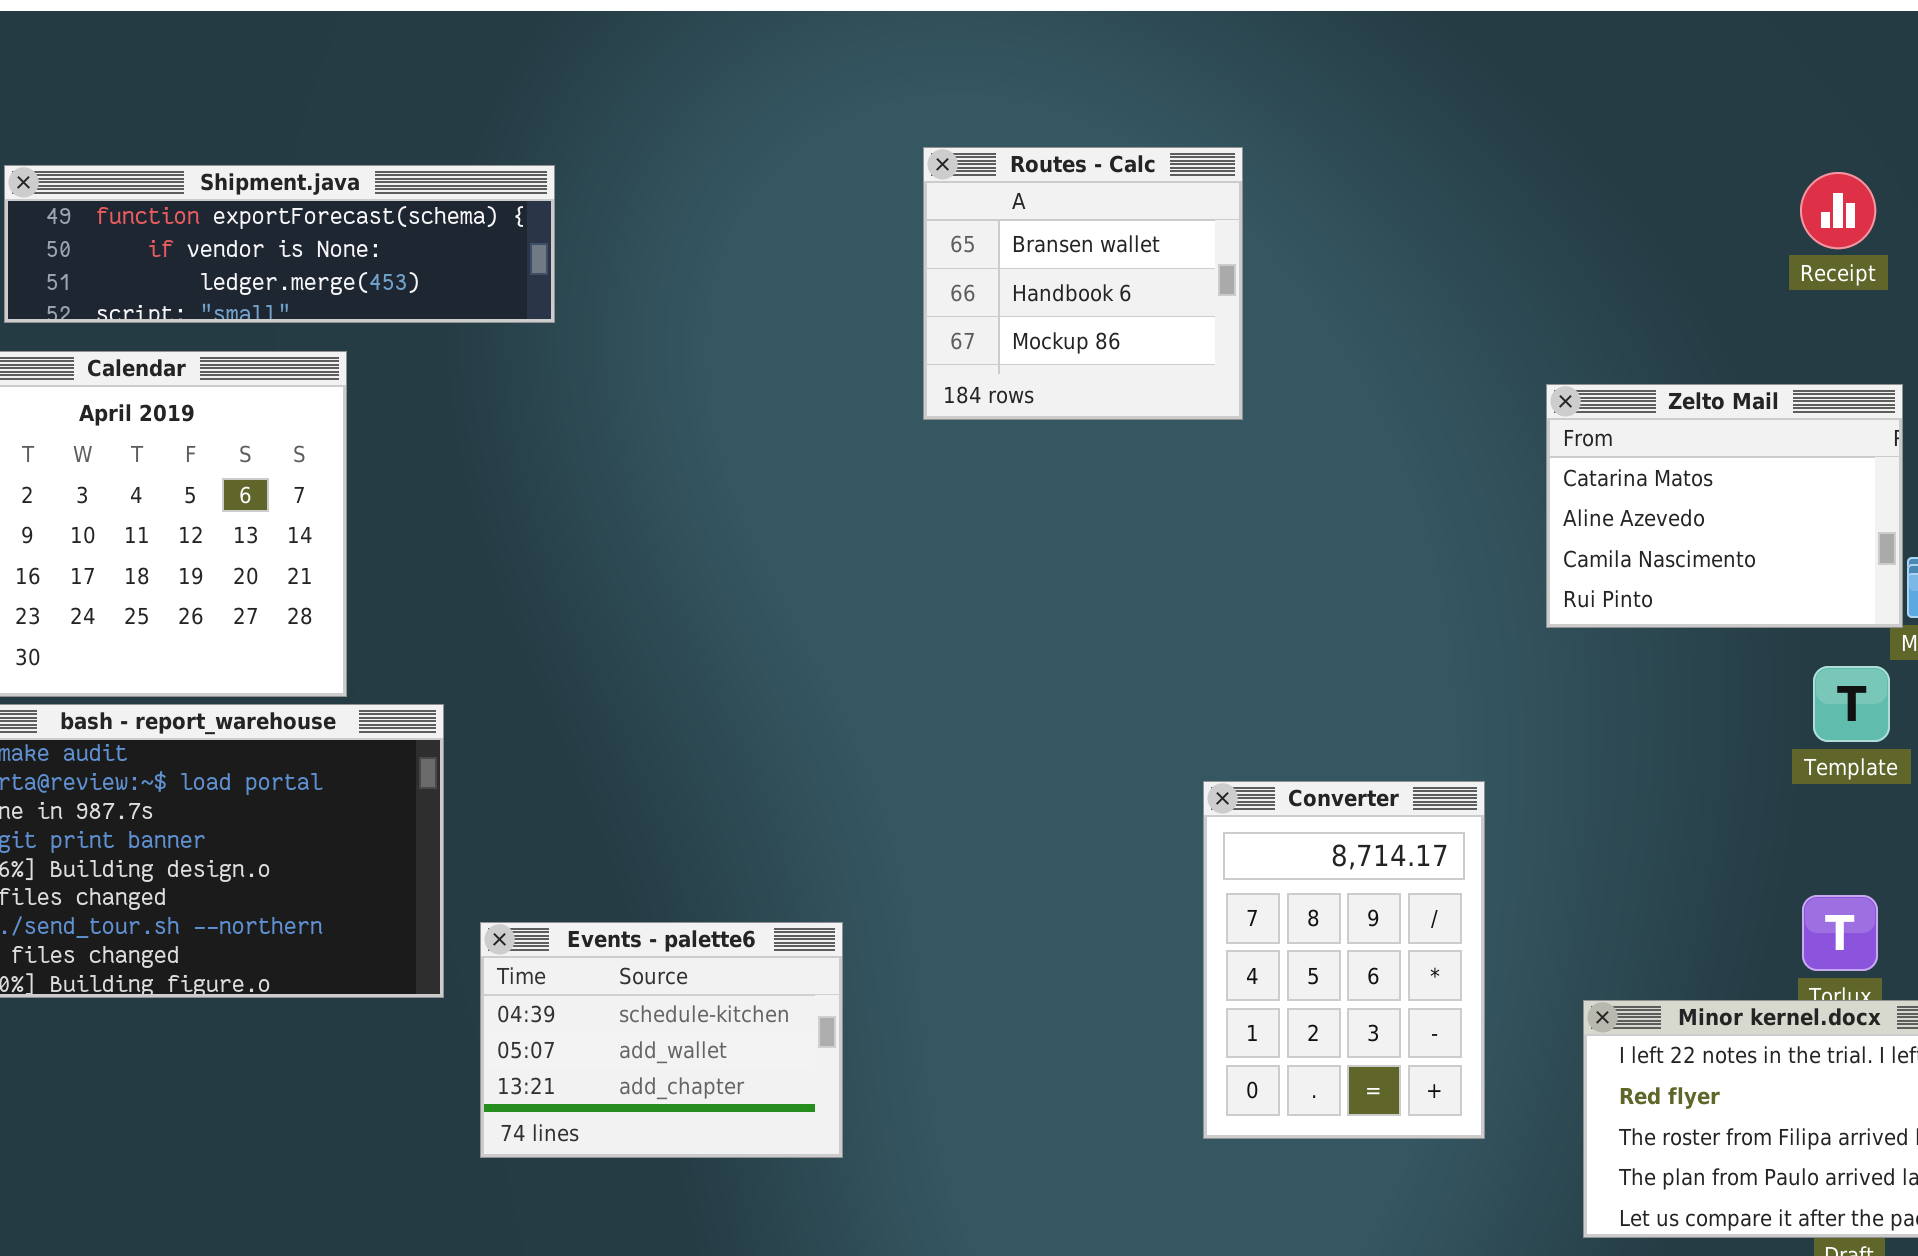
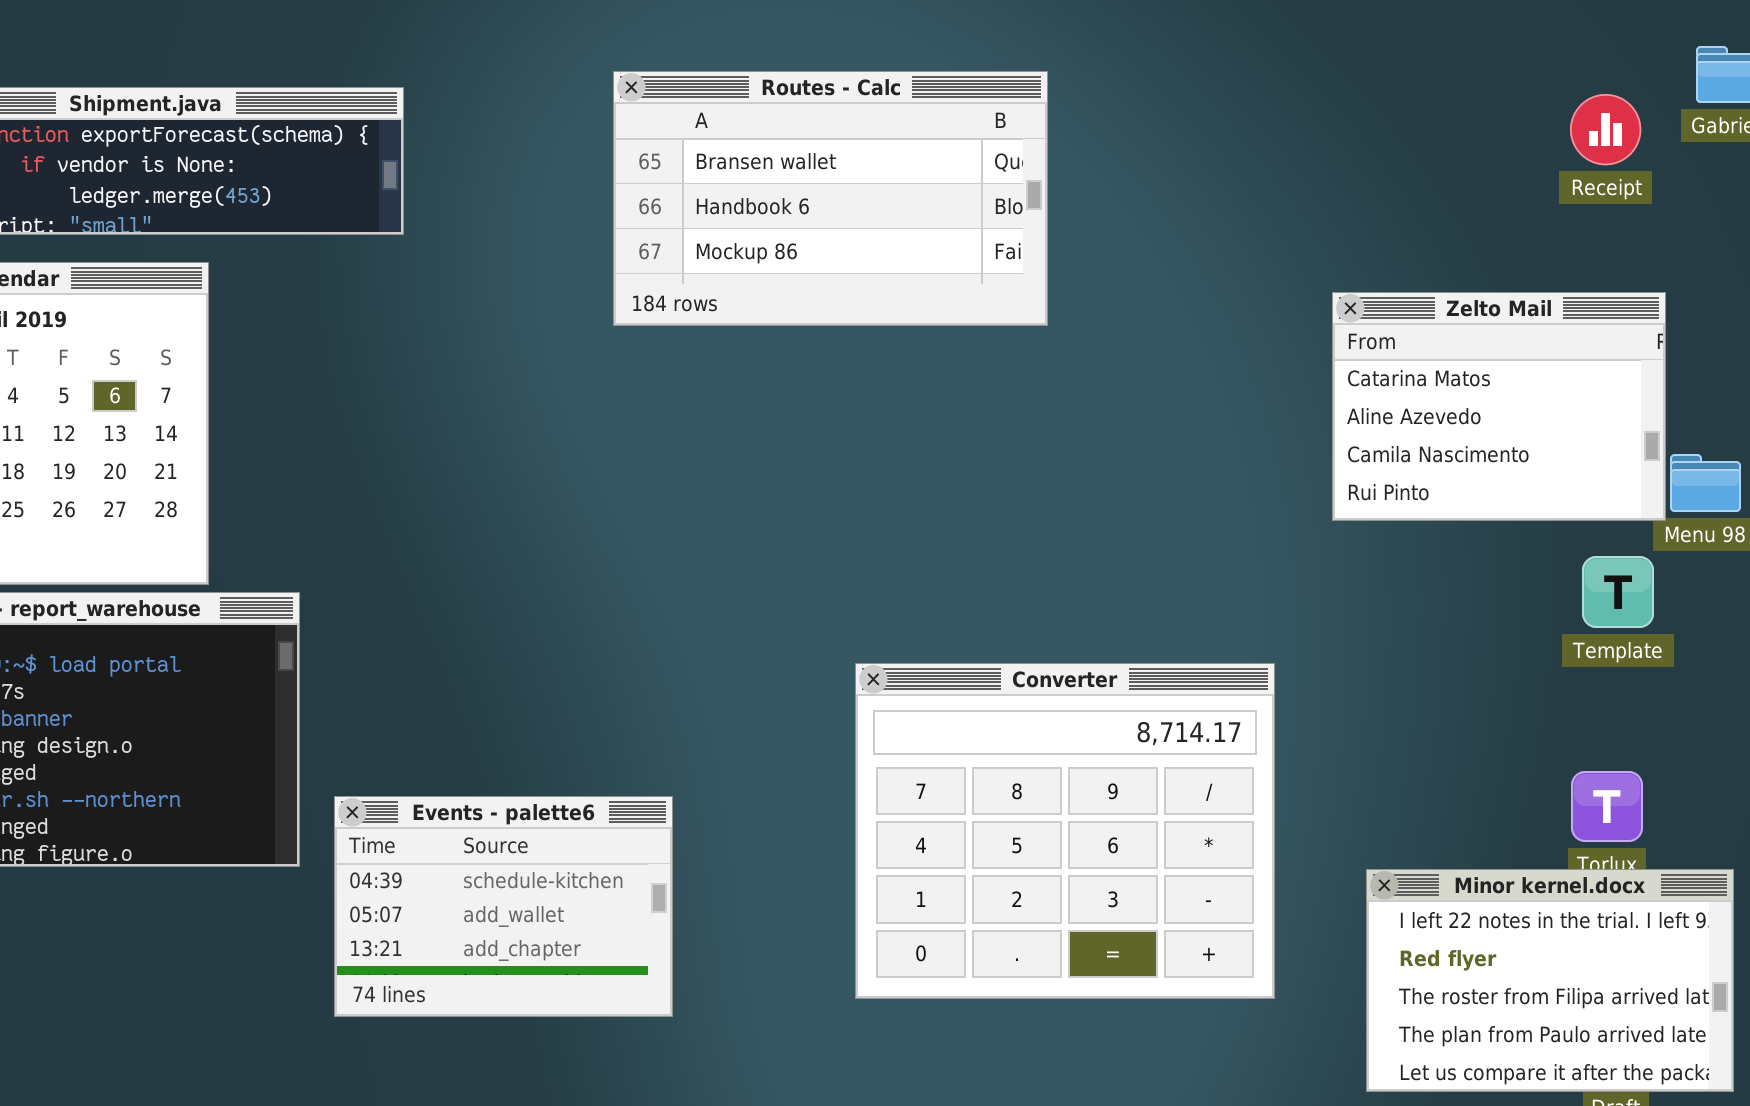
Routes - Calc: [923,147,1243,420] -> [613,71,1048,326], resized
Converter: [1203,781,1485,1139] -> [855,663,1275,999], resized

